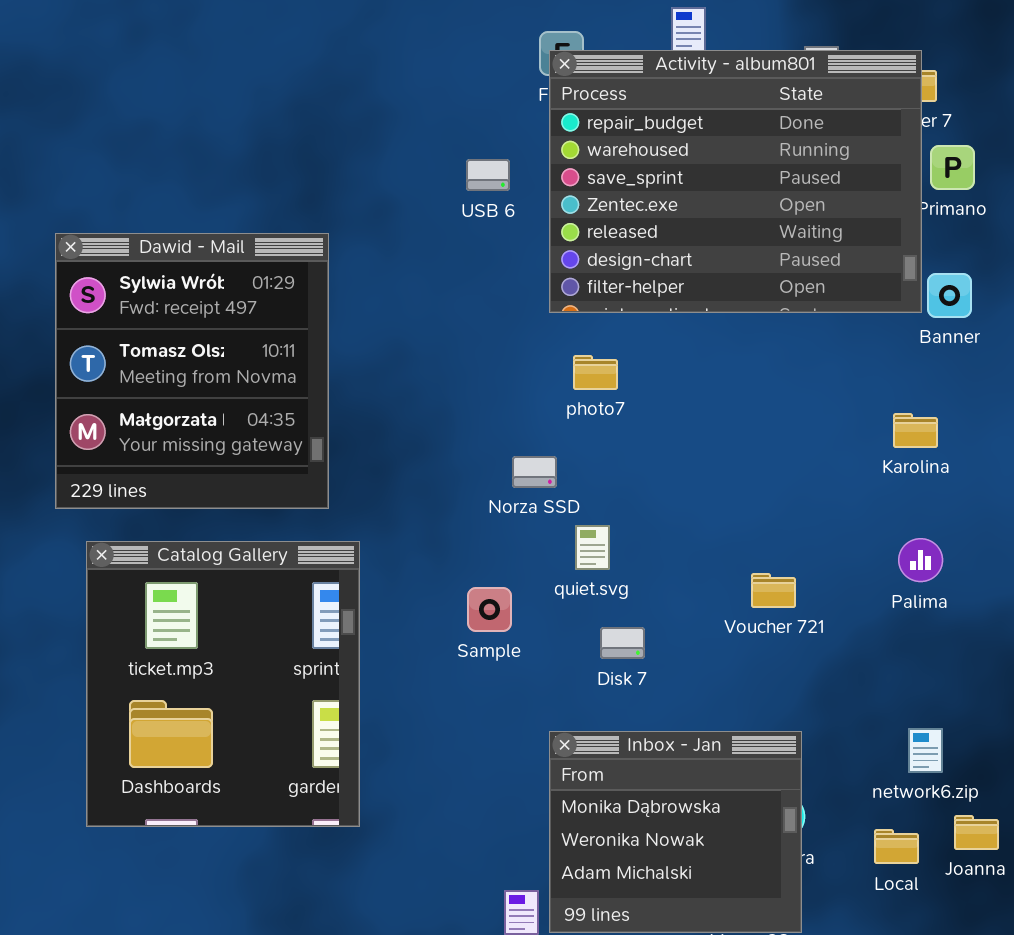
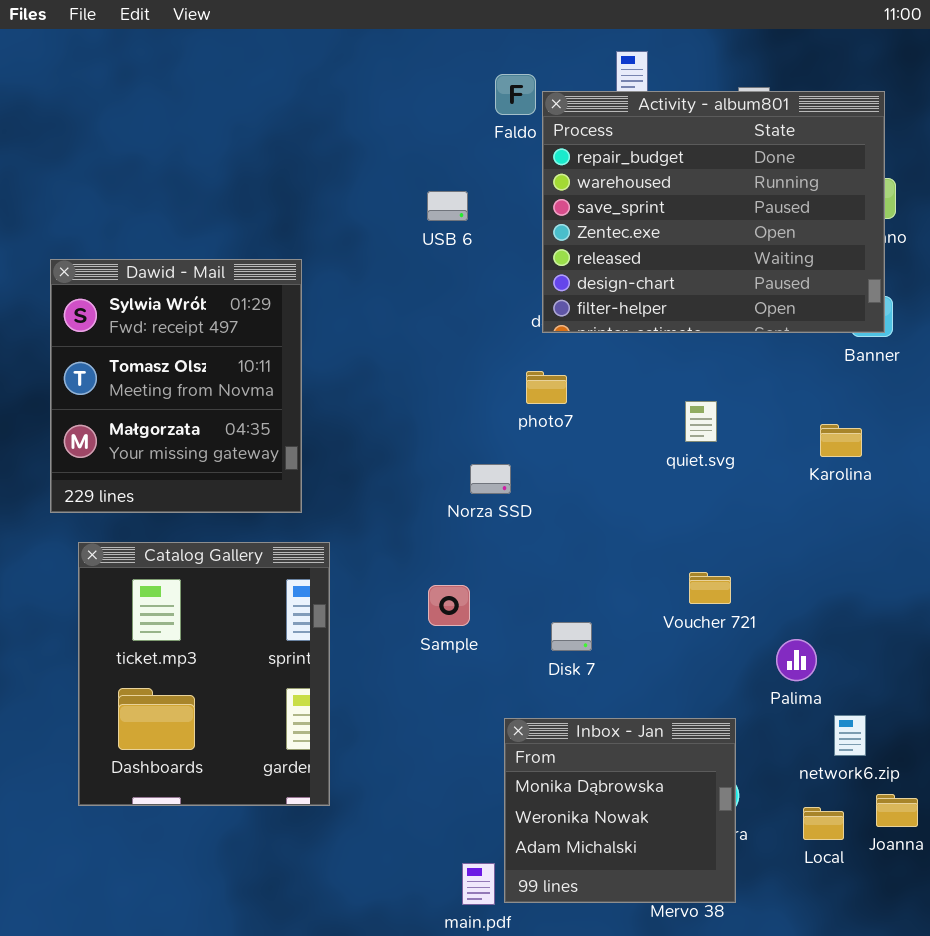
Activity - album801: [549,50,922,313] -> [542,91,885,333], moved
quiet.svg: [575,525,610,570] -> [685,401,717,442], moved
Palima: [898,538,943,582] -> [776,639,817,681], moved

